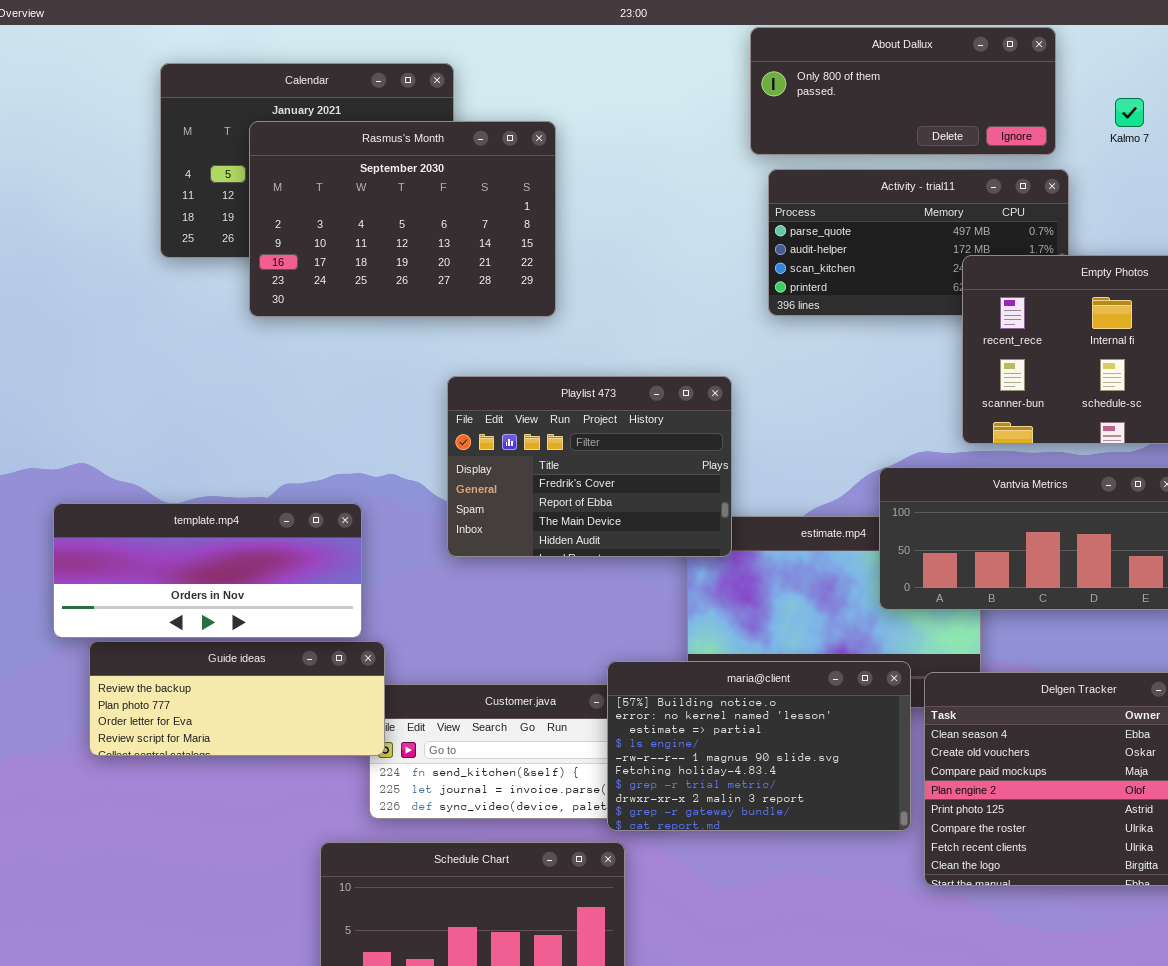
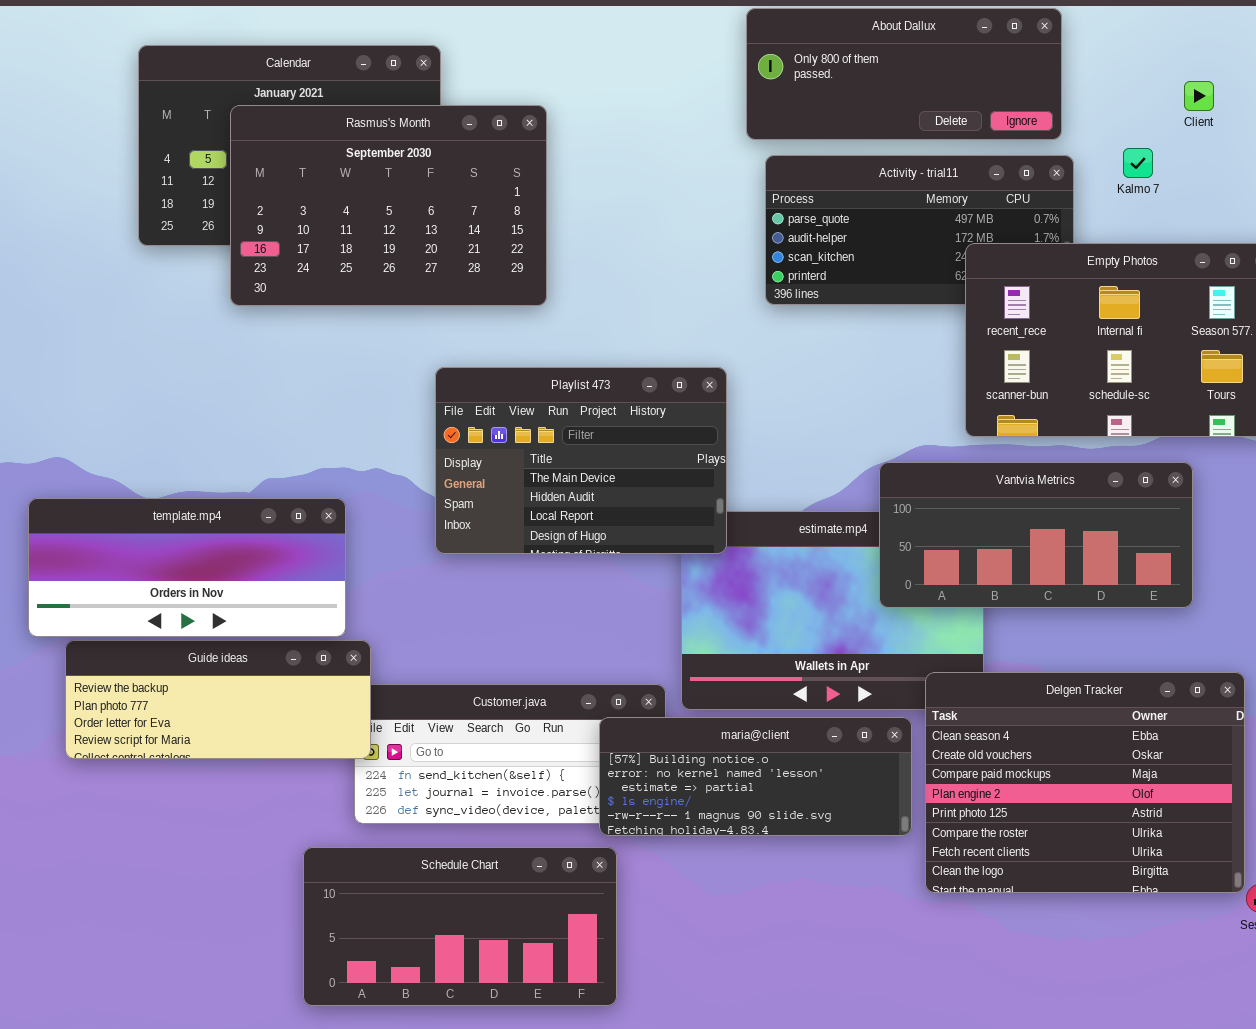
Kalmo 7: [1115,98,1144,127] -> [1123,148,1153,178], moved
Playlist 473: [447,376,732,557] -> [435,367,727,554], scrolled down 2 rows
maria@client: [607,661,911,831] -> [599,717,912,836], resized

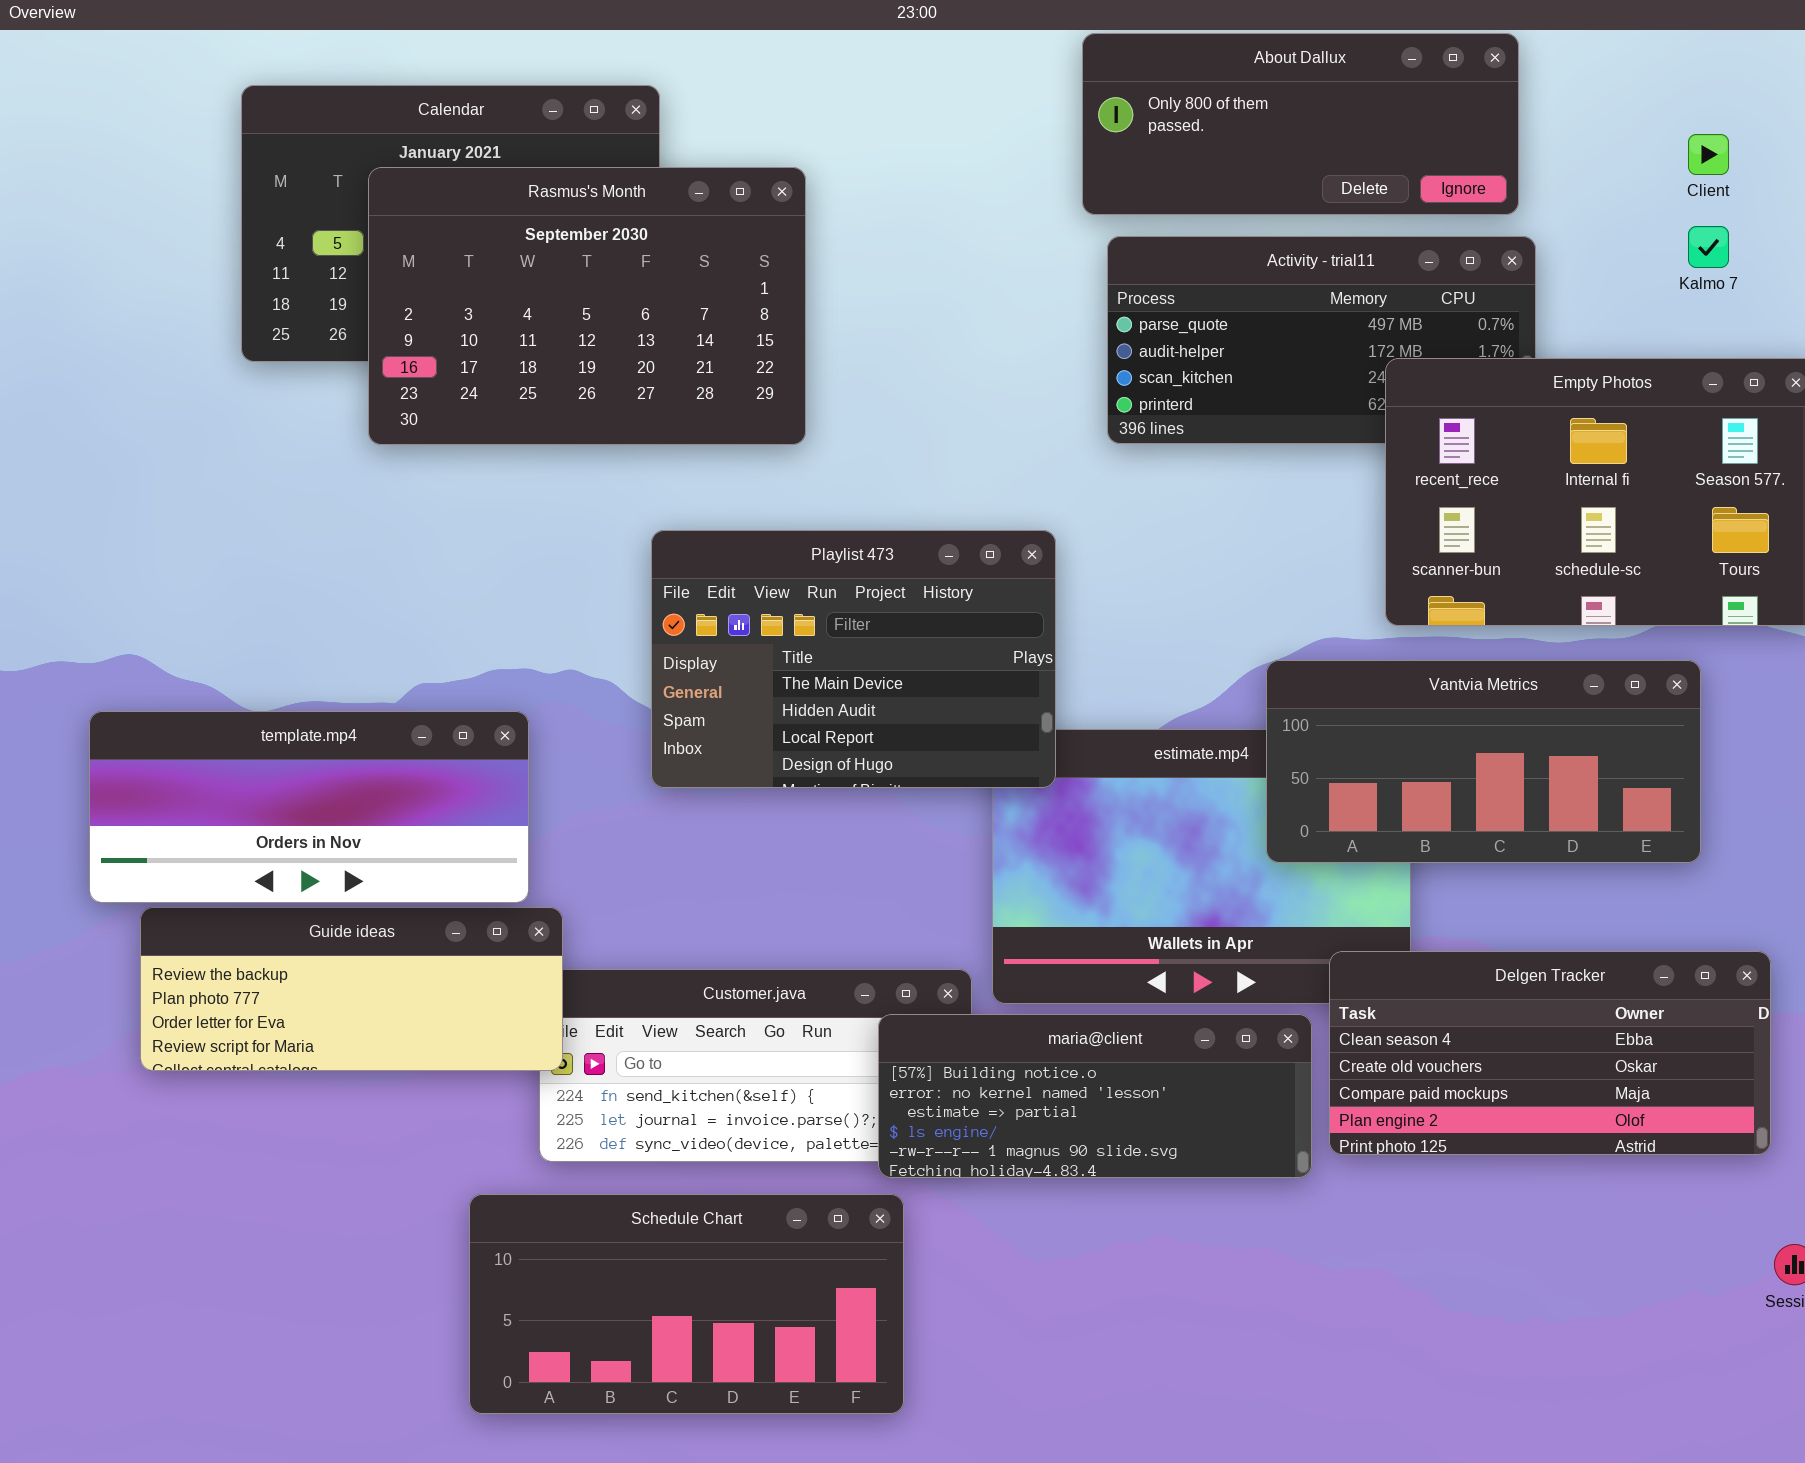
Kalmo 7: [1123,148,1153,178] -> [1688,226,1729,268], moved
Delgen Tracker: [925,672,1245,893] -> [1329,951,1771,1155], resized

